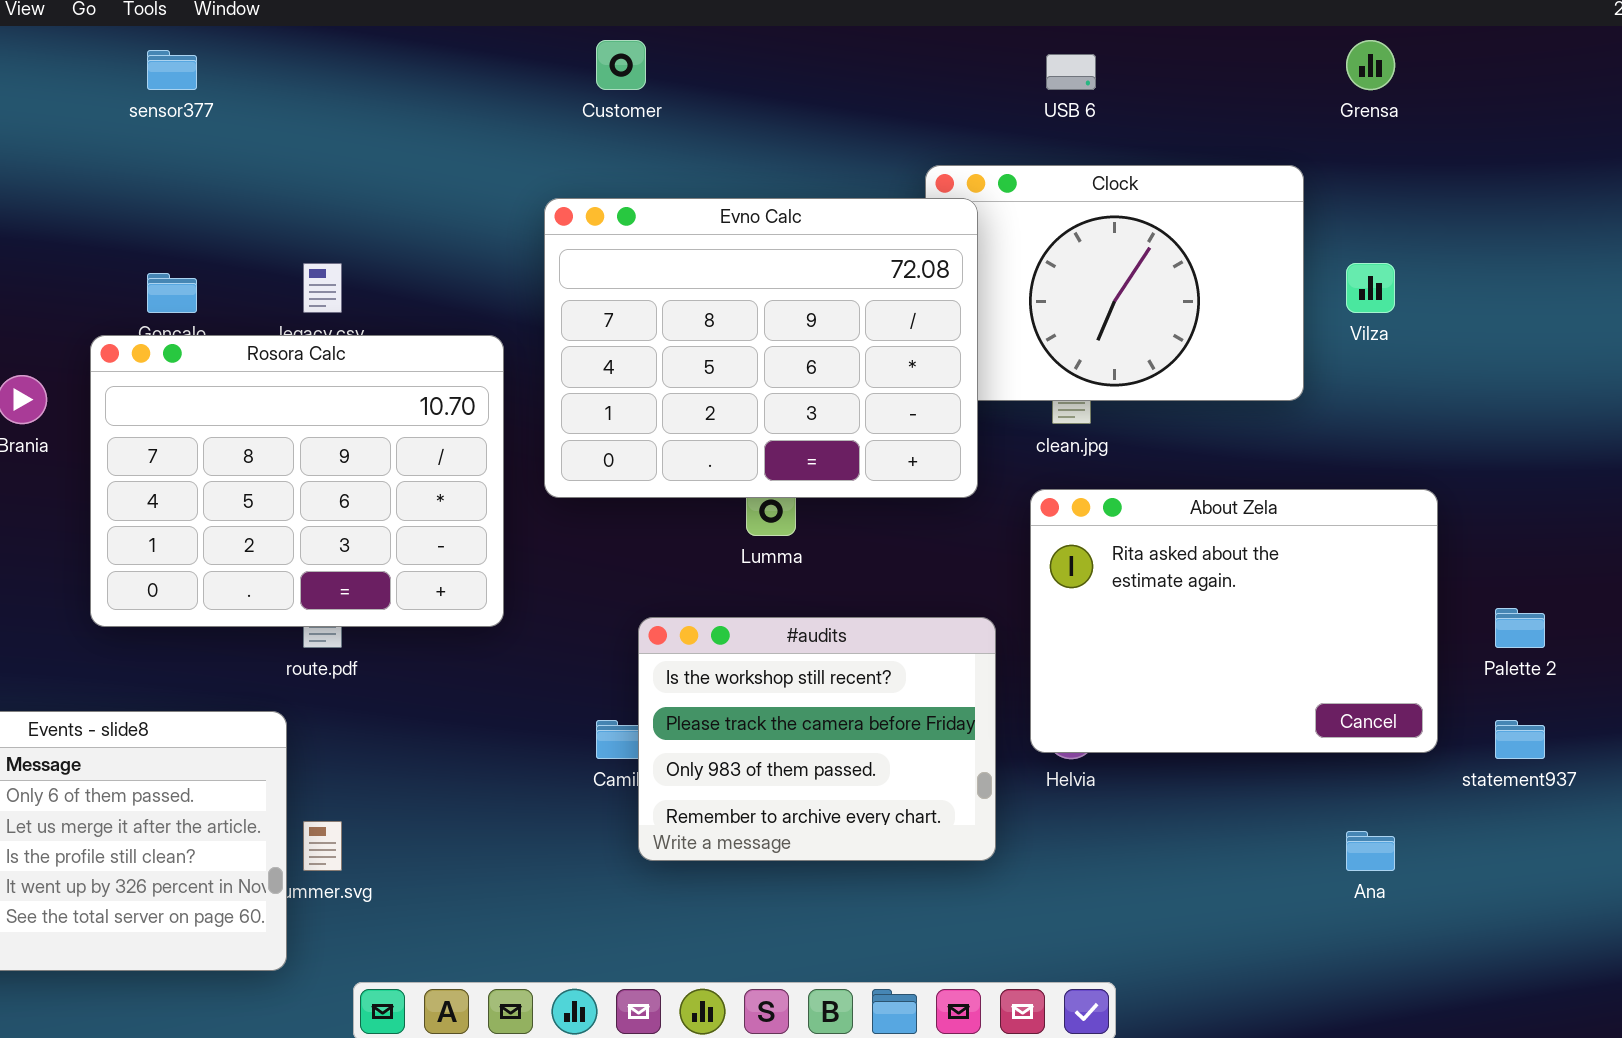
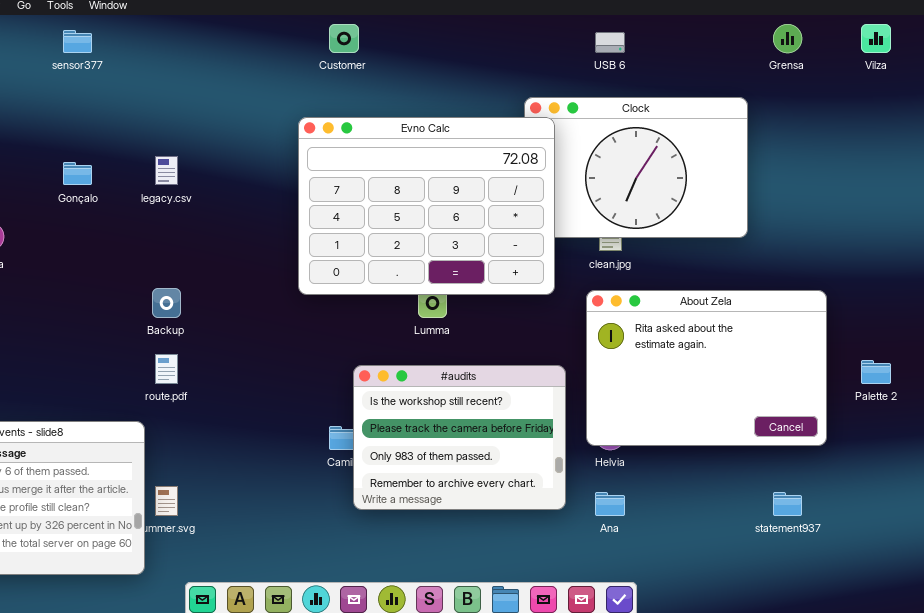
Vilza: [1346,263,1395,313] -> [861,24,891,53], moved
Rosora Calc: [90,335,504,627] -> none, closed
statement937: [1495,720,1545,759] -> [773,492,802,516], moved
Ana: [1346,831,1395,871] -> [595,492,625,516], moved

